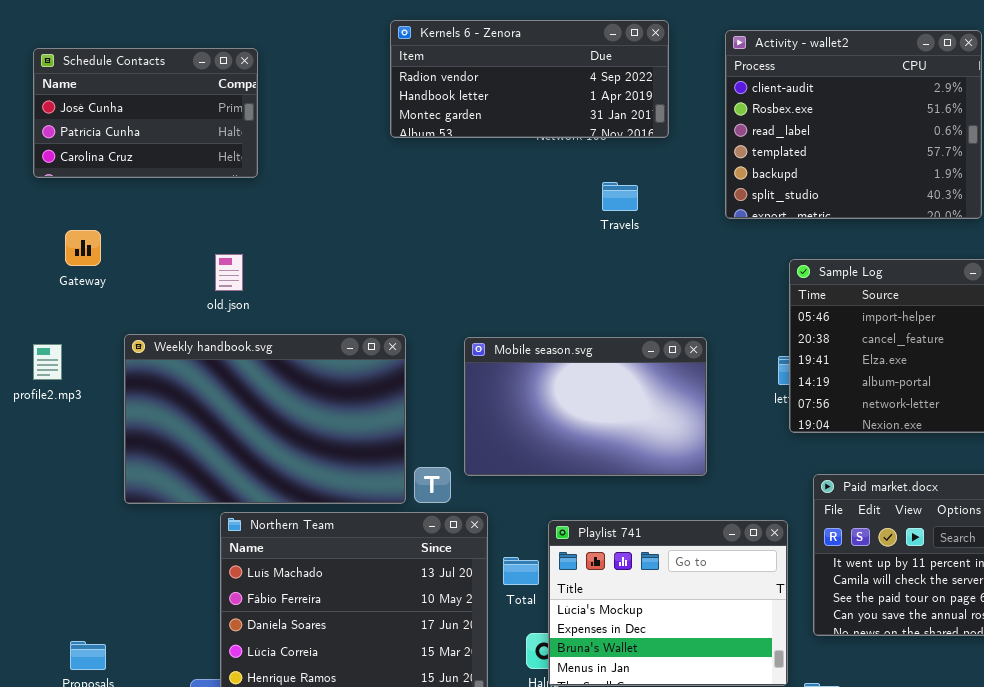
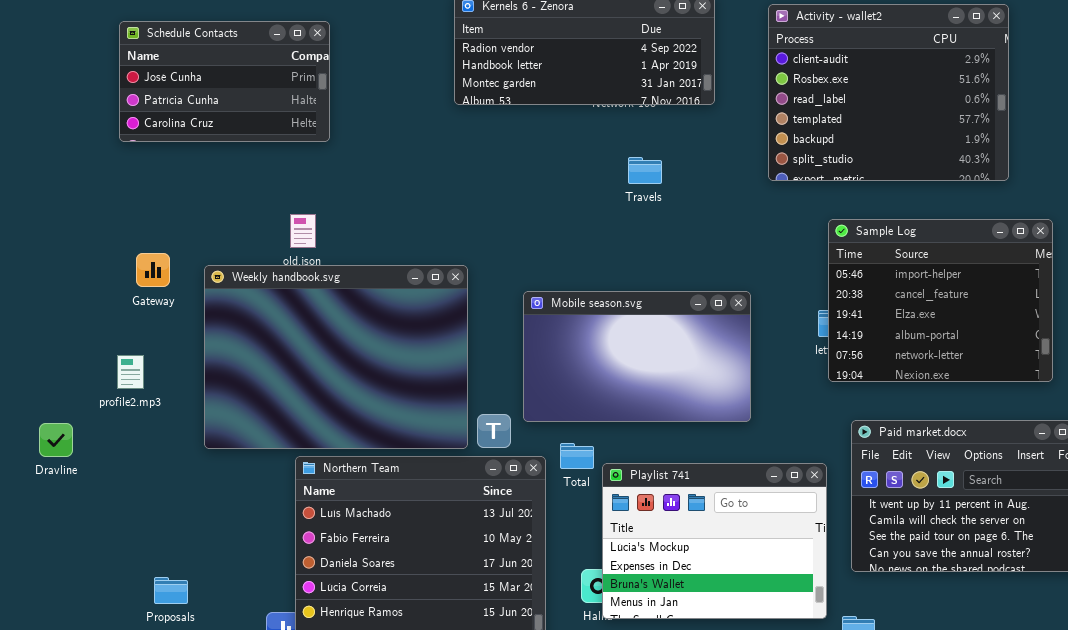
Travels: [602,182,638,211] -> [628,157,662,184], moved
Gateway: [65,230,101,266] -> [136,253,170,287], moved
Weekly handbook.svg: [124,334,406,504] -> [204,265,468,449], resized
profile2.mp3: [33,344,62,380] -> [117,355,144,389], moved
Total: [503,557,539,585] -> [560,443,594,469], moved

